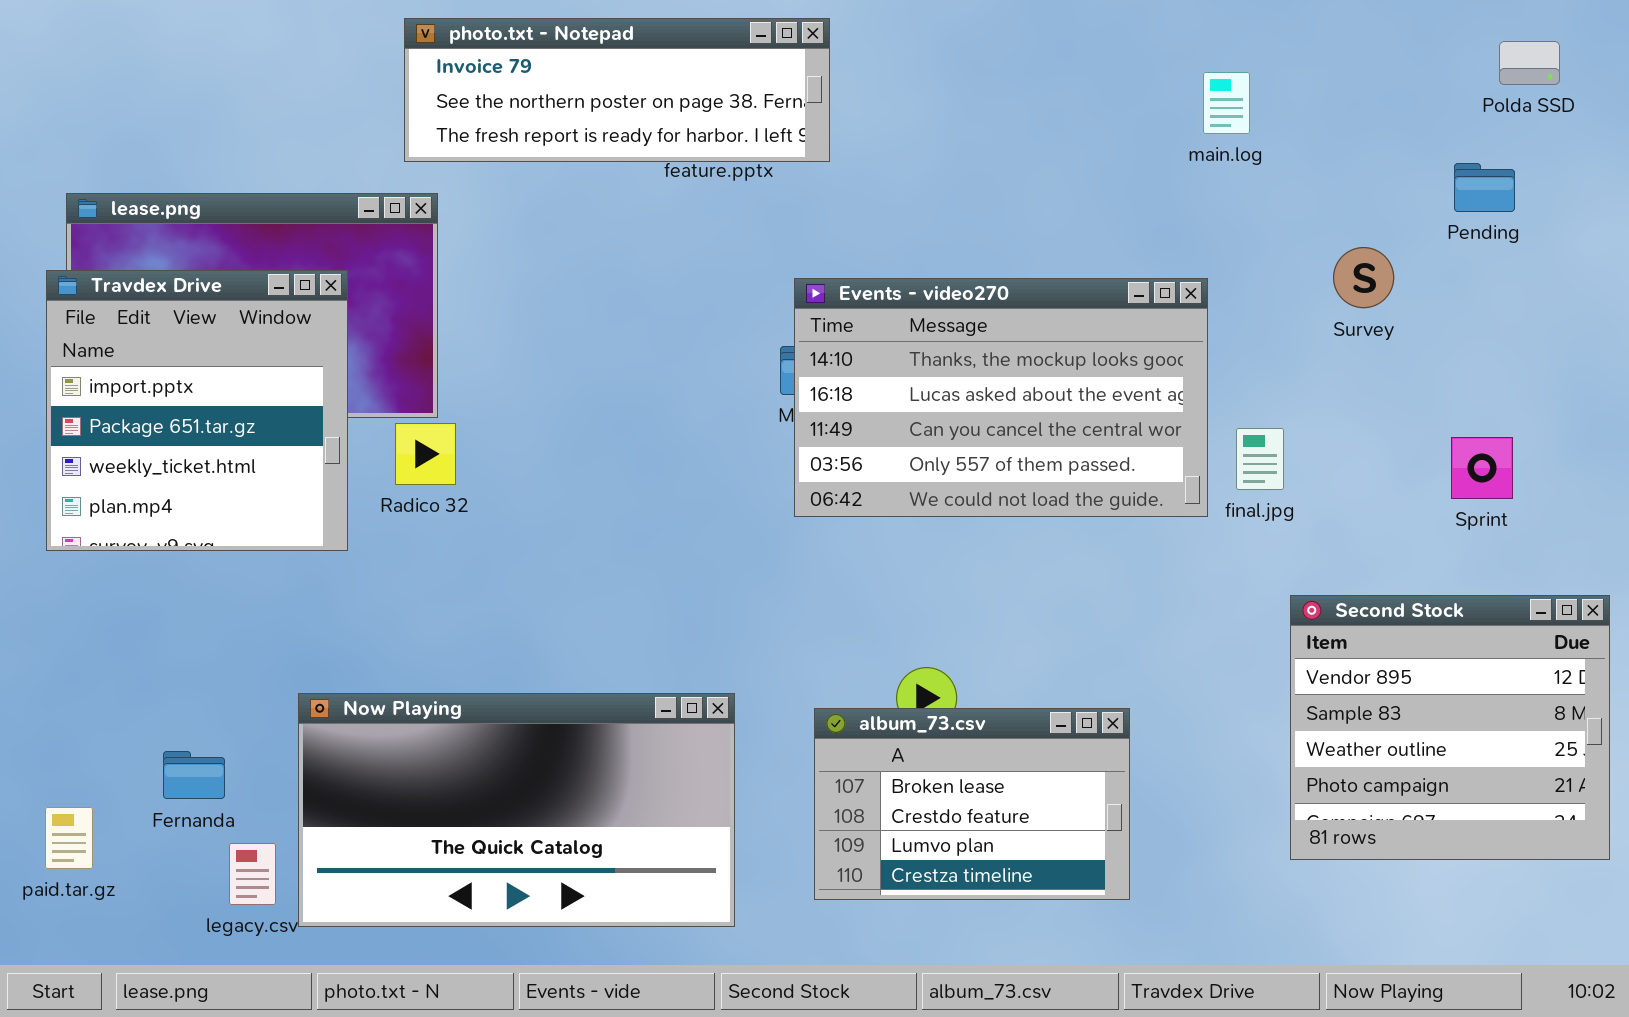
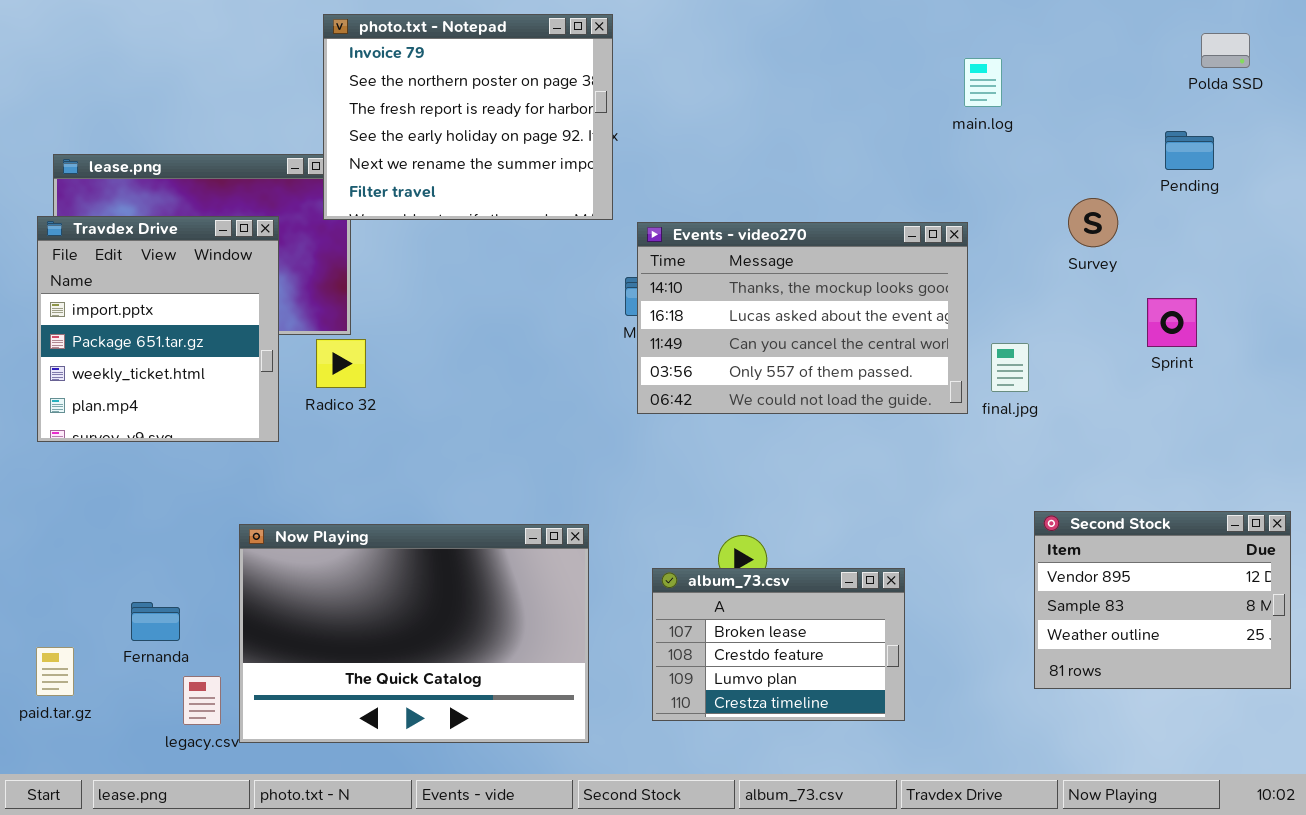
photo.txt - Notepad: [404,18,830,162] -> [323,14,613,220], resized
Sprint: [1451,437,1513,499] -> [1147,298,1197,347], moved
Second Stock: [1290,595,1610,860] -> [1034,511,1291,689], resized
Now Playing: [298,693,735,927] -> [239,524,589,743], resized

